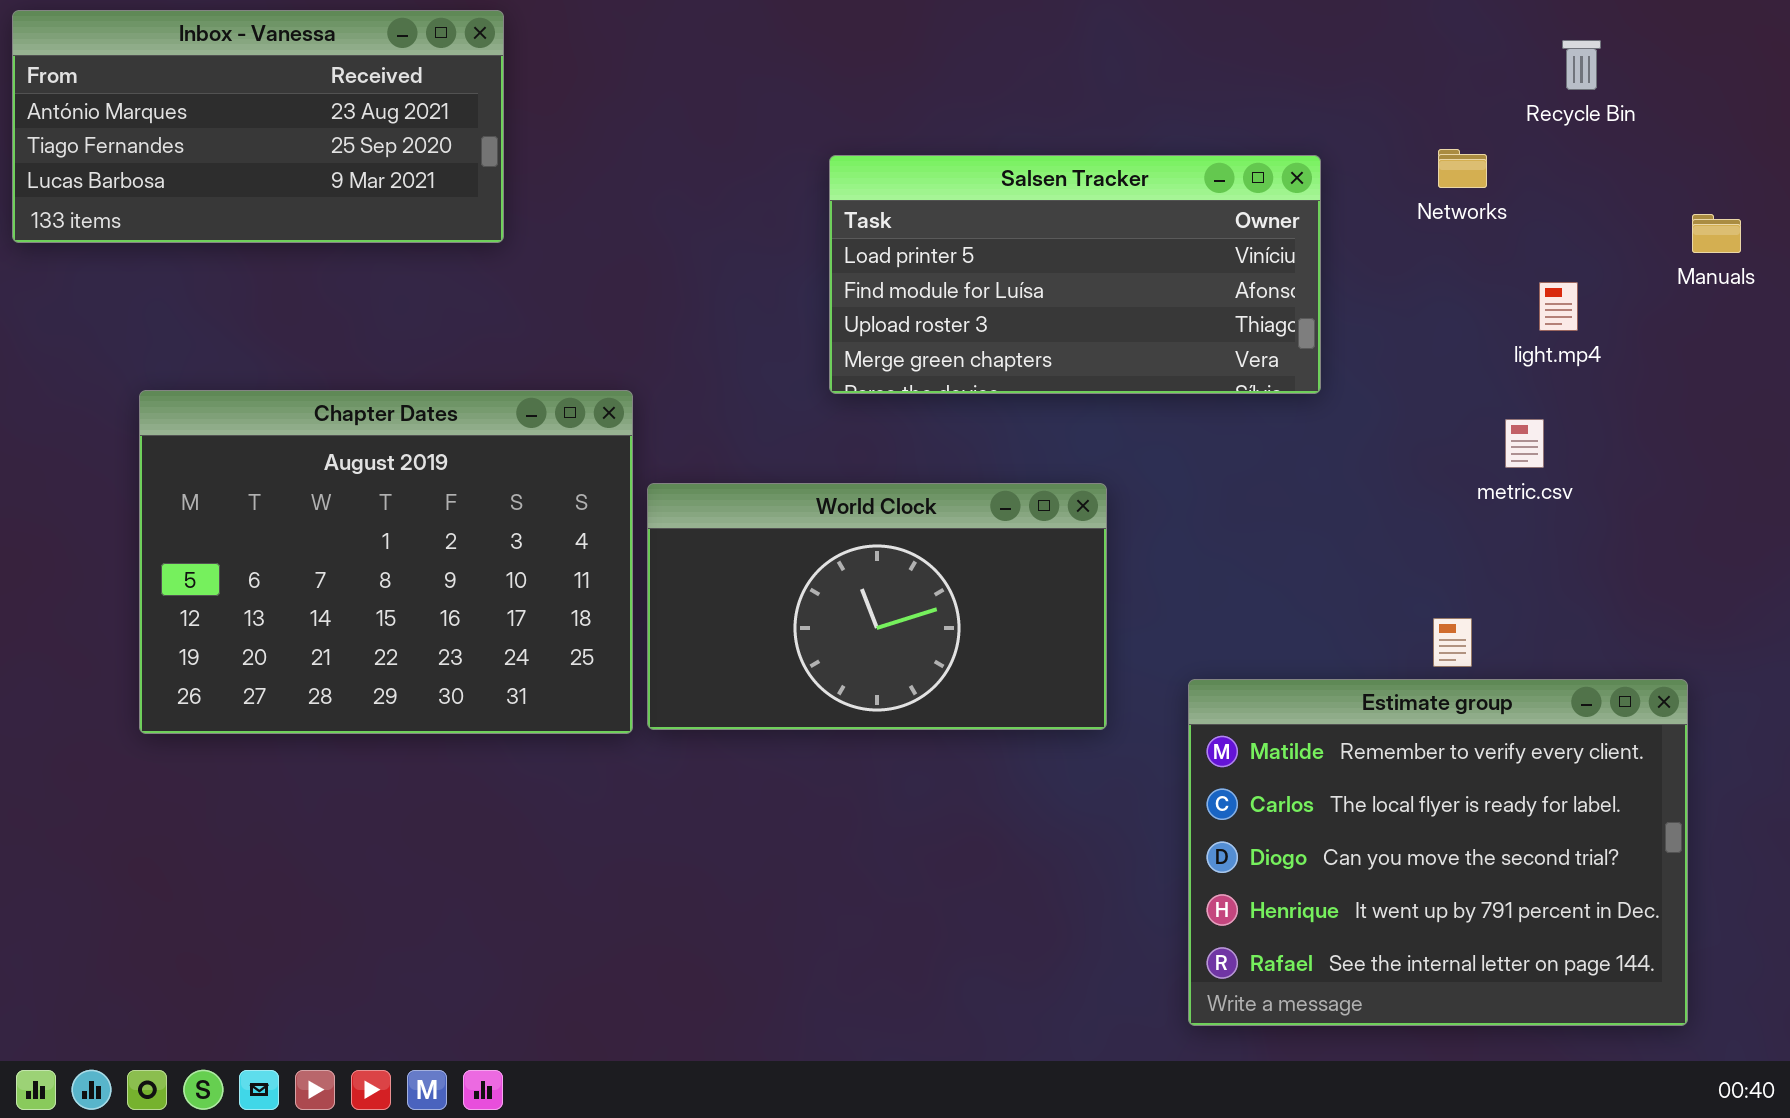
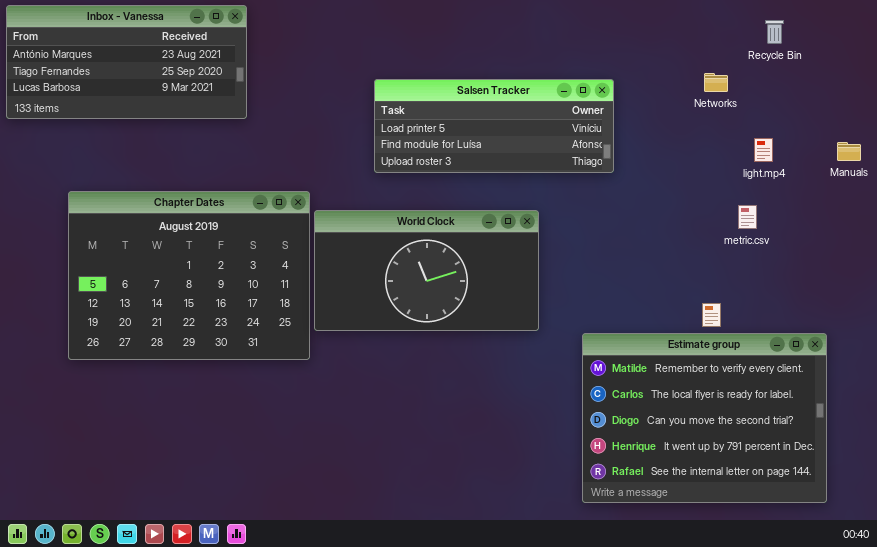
Salsen Tracker: [829,155,1321,394] -> [374,79,614,173], moved, resized
Manuals: [1692,214,1741,253] -> [837,142,861,161], moved
World Clock: [647,483,1107,730] -> [314,210,539,331], moved

